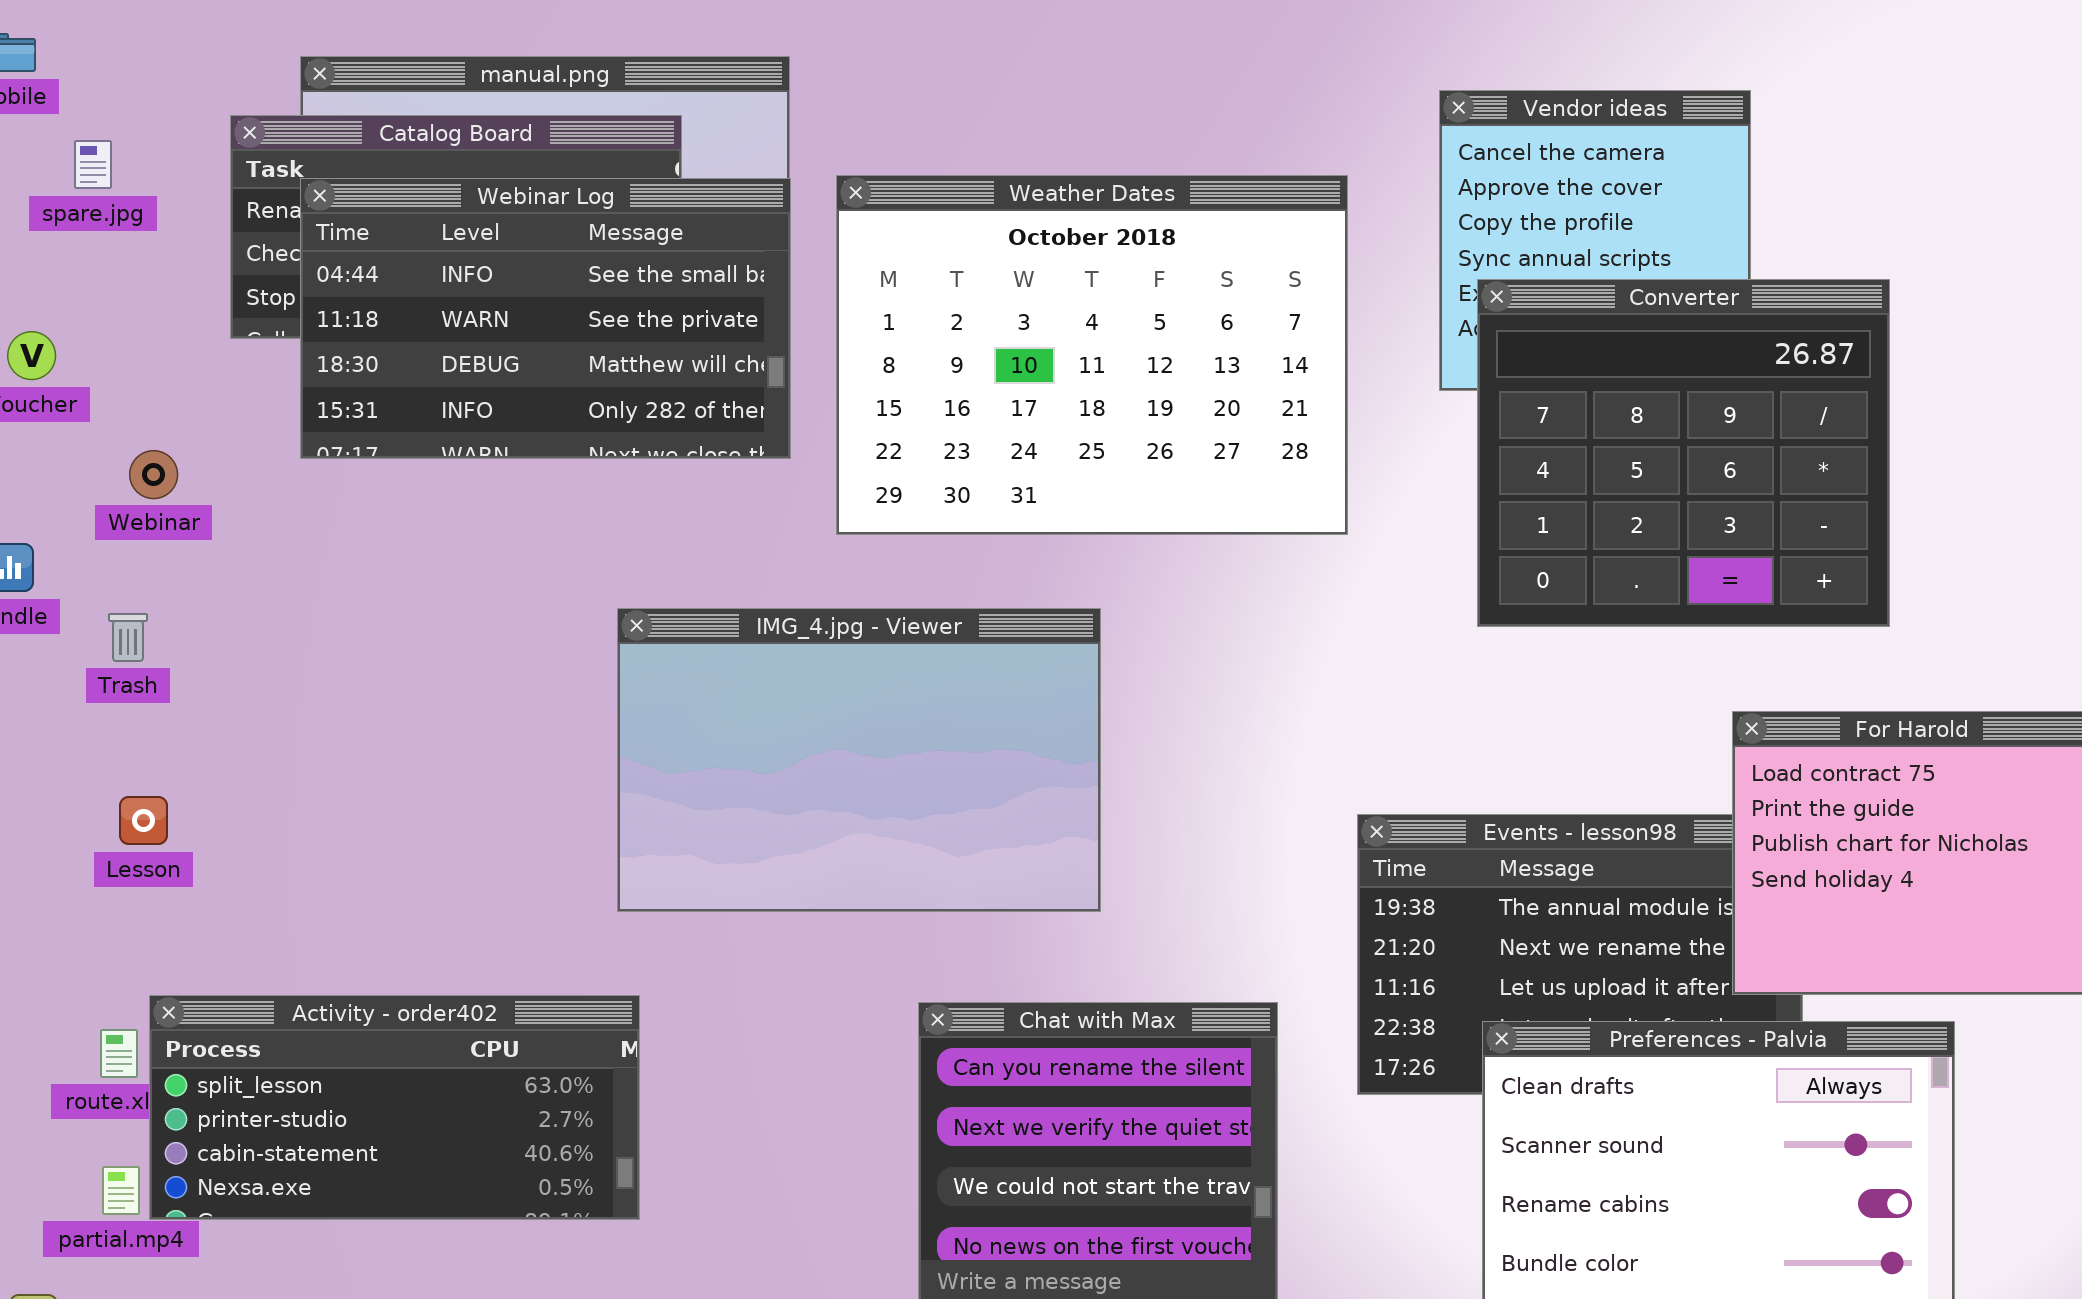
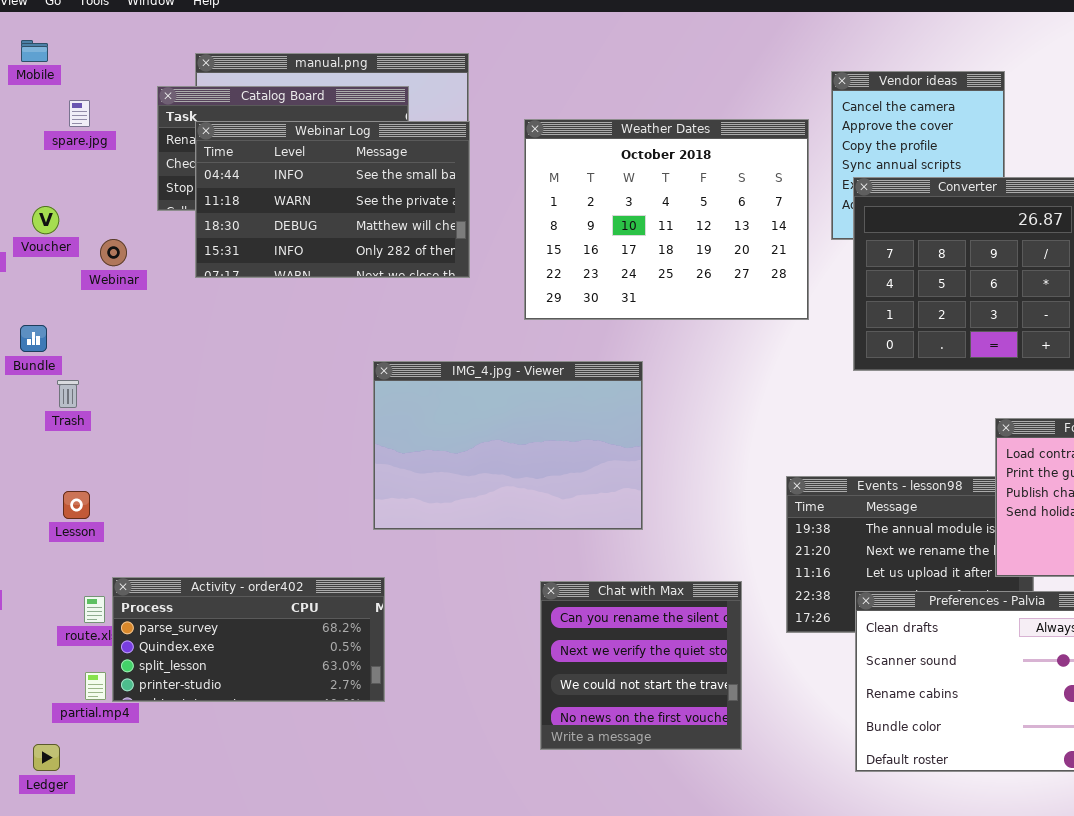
Weather Dates: [836,175,1348,535] -> [524,119,809,320], moved
Webinar: [129,450,178,499] -> [100,239,127,266], moved
Trash: [108,613,148,662] -> [57,380,79,408], moved
Lesson: [119,796,168,845] -> [63,491,90,519], moved
Activity - order402: [149,995,640,1220] -> [112,577,385,702], scrolled up 2 rows

